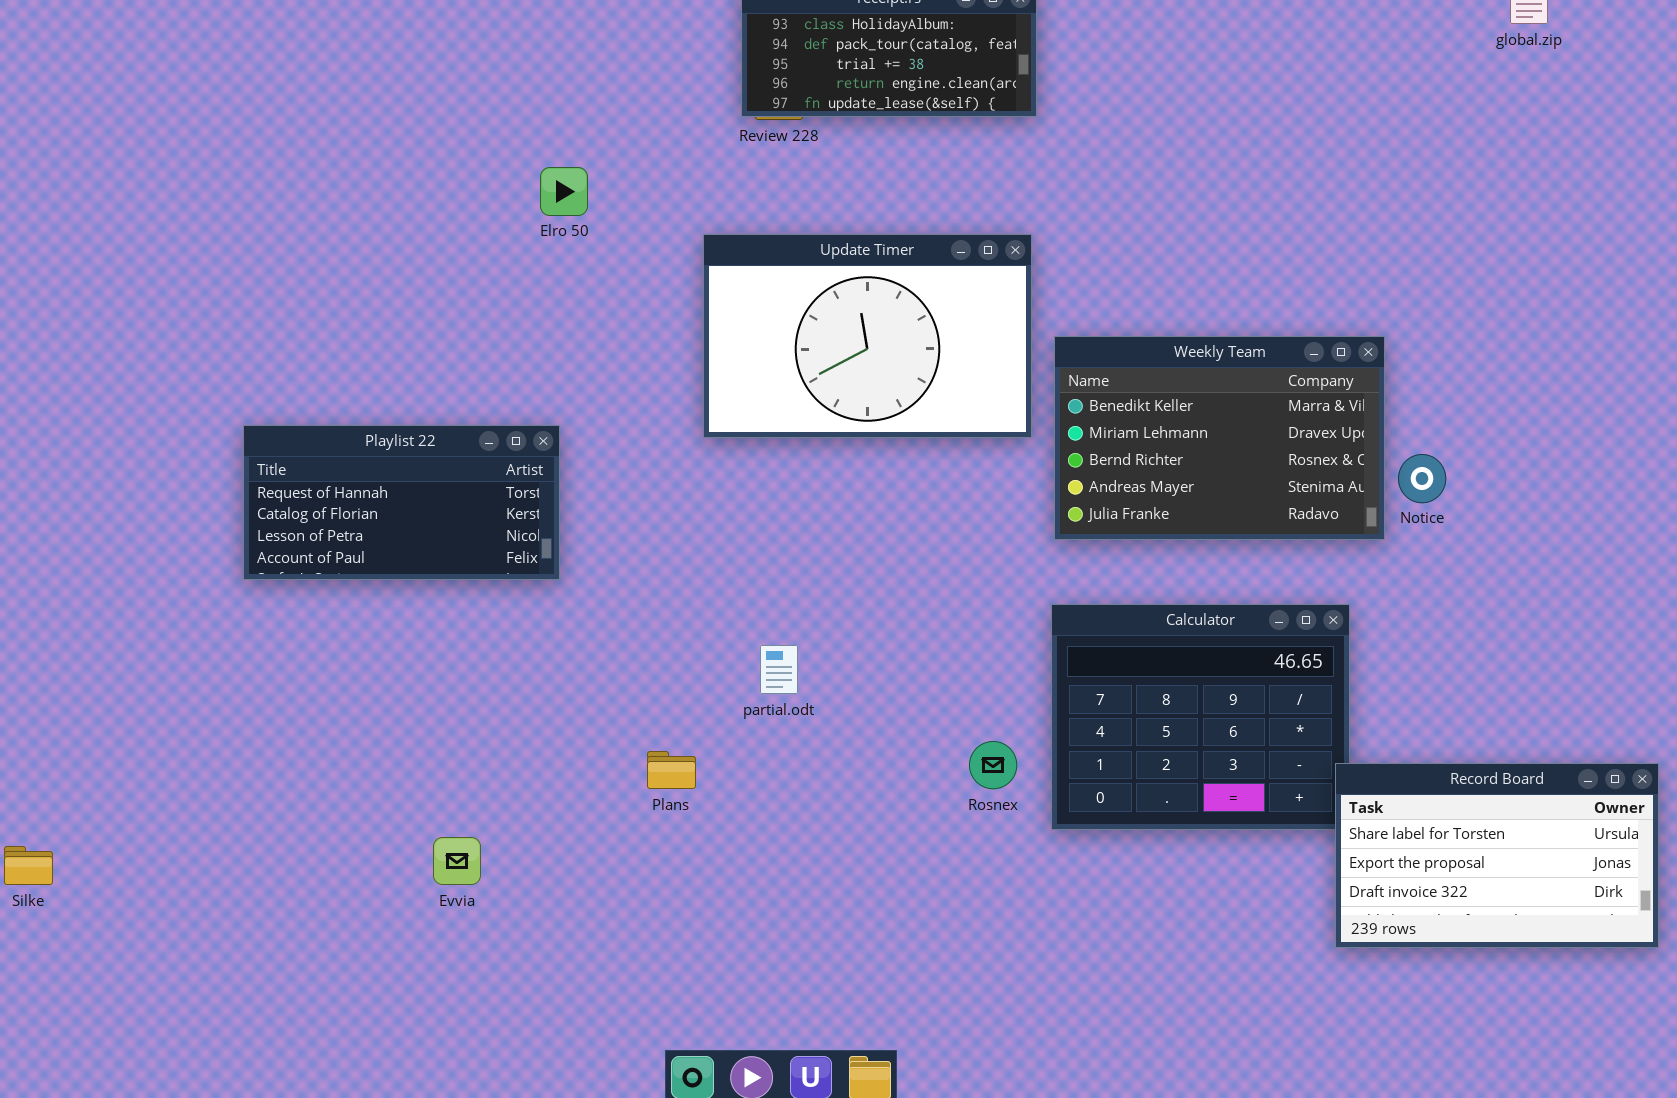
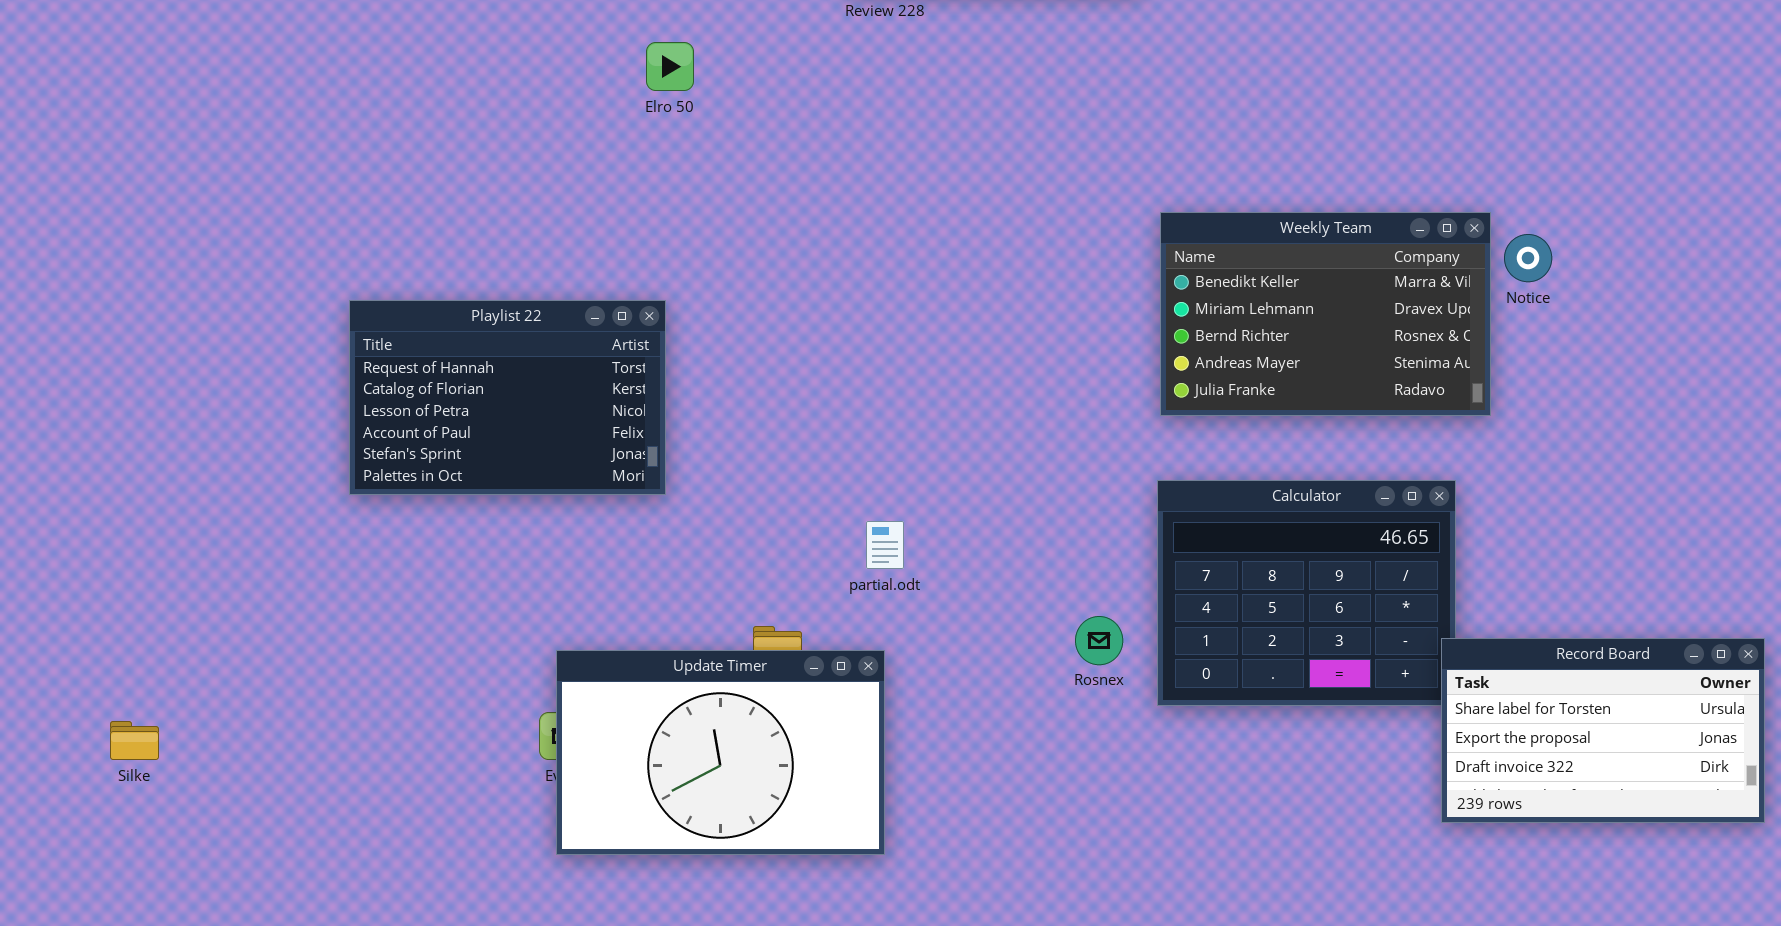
Update Timer: [703,234,1032,438] -> [556,650,885,855], moved
Playlist 22: [243,425,560,580] -> [349,300,666,495], resized
Notice: [1398,454,1446,503] -> [1504,234,1552,282], moved

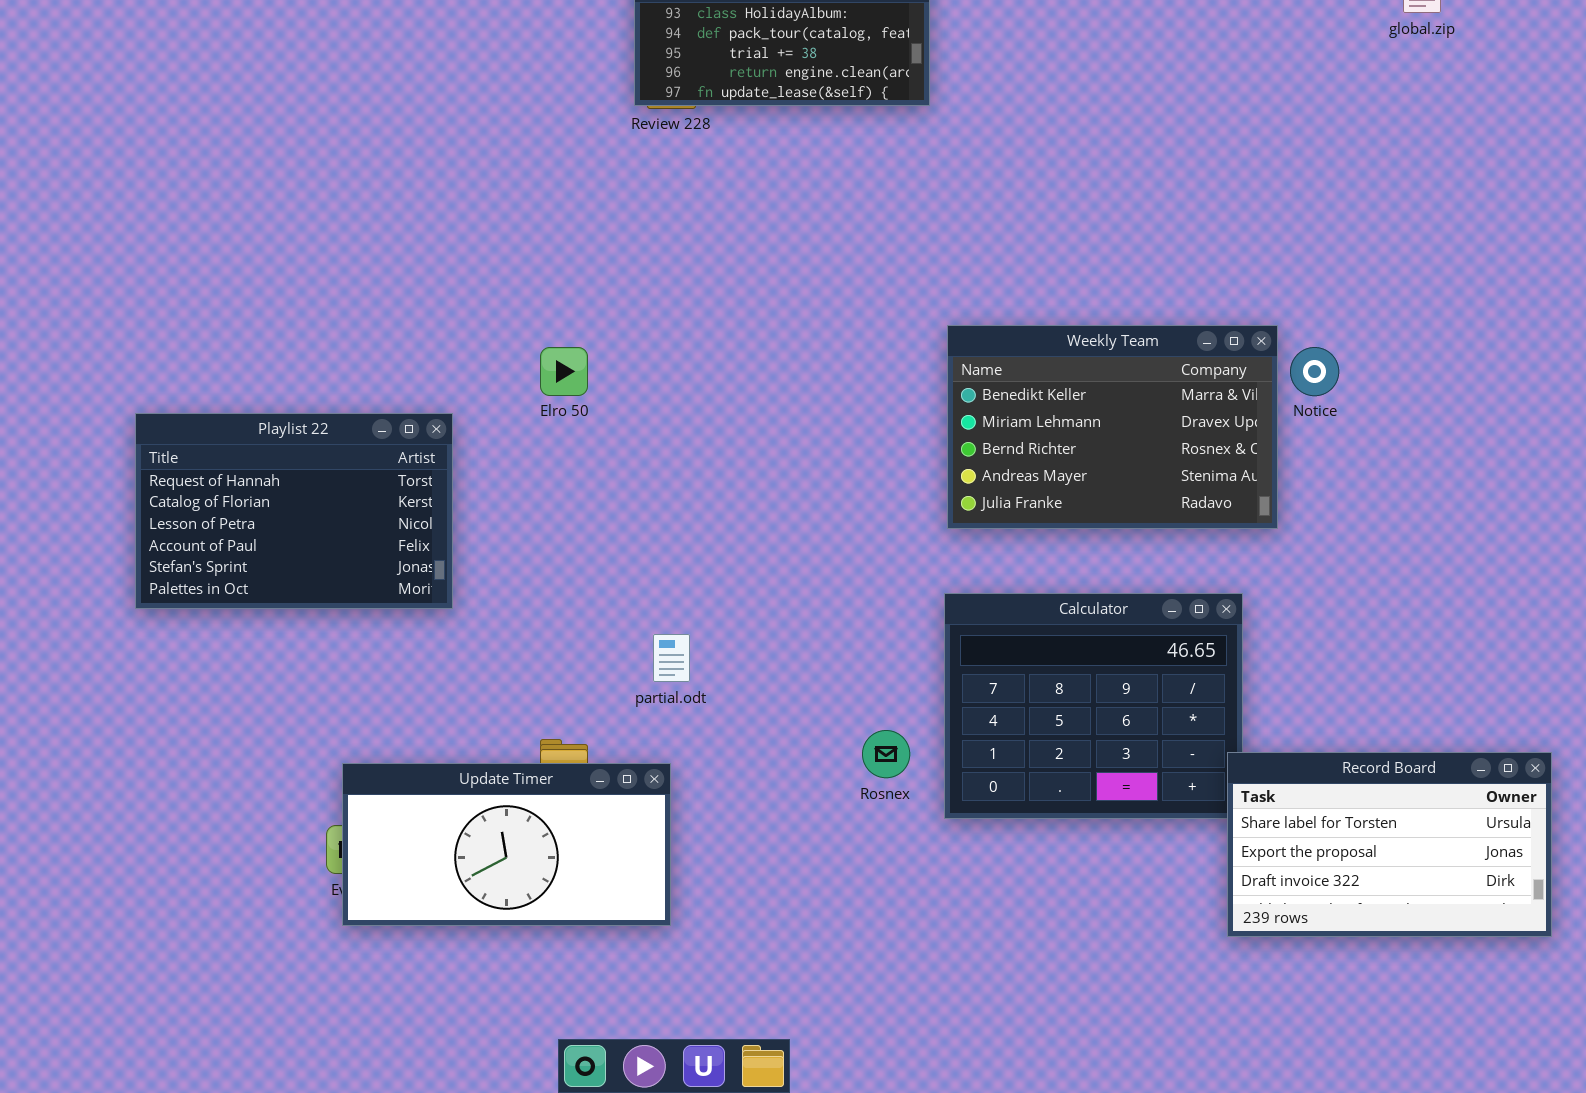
Elro 50: [646,42,694,91] -> [540,347,588,396], moved
Update Timer: [556,650,885,855] -> [342,763,671,926], resized

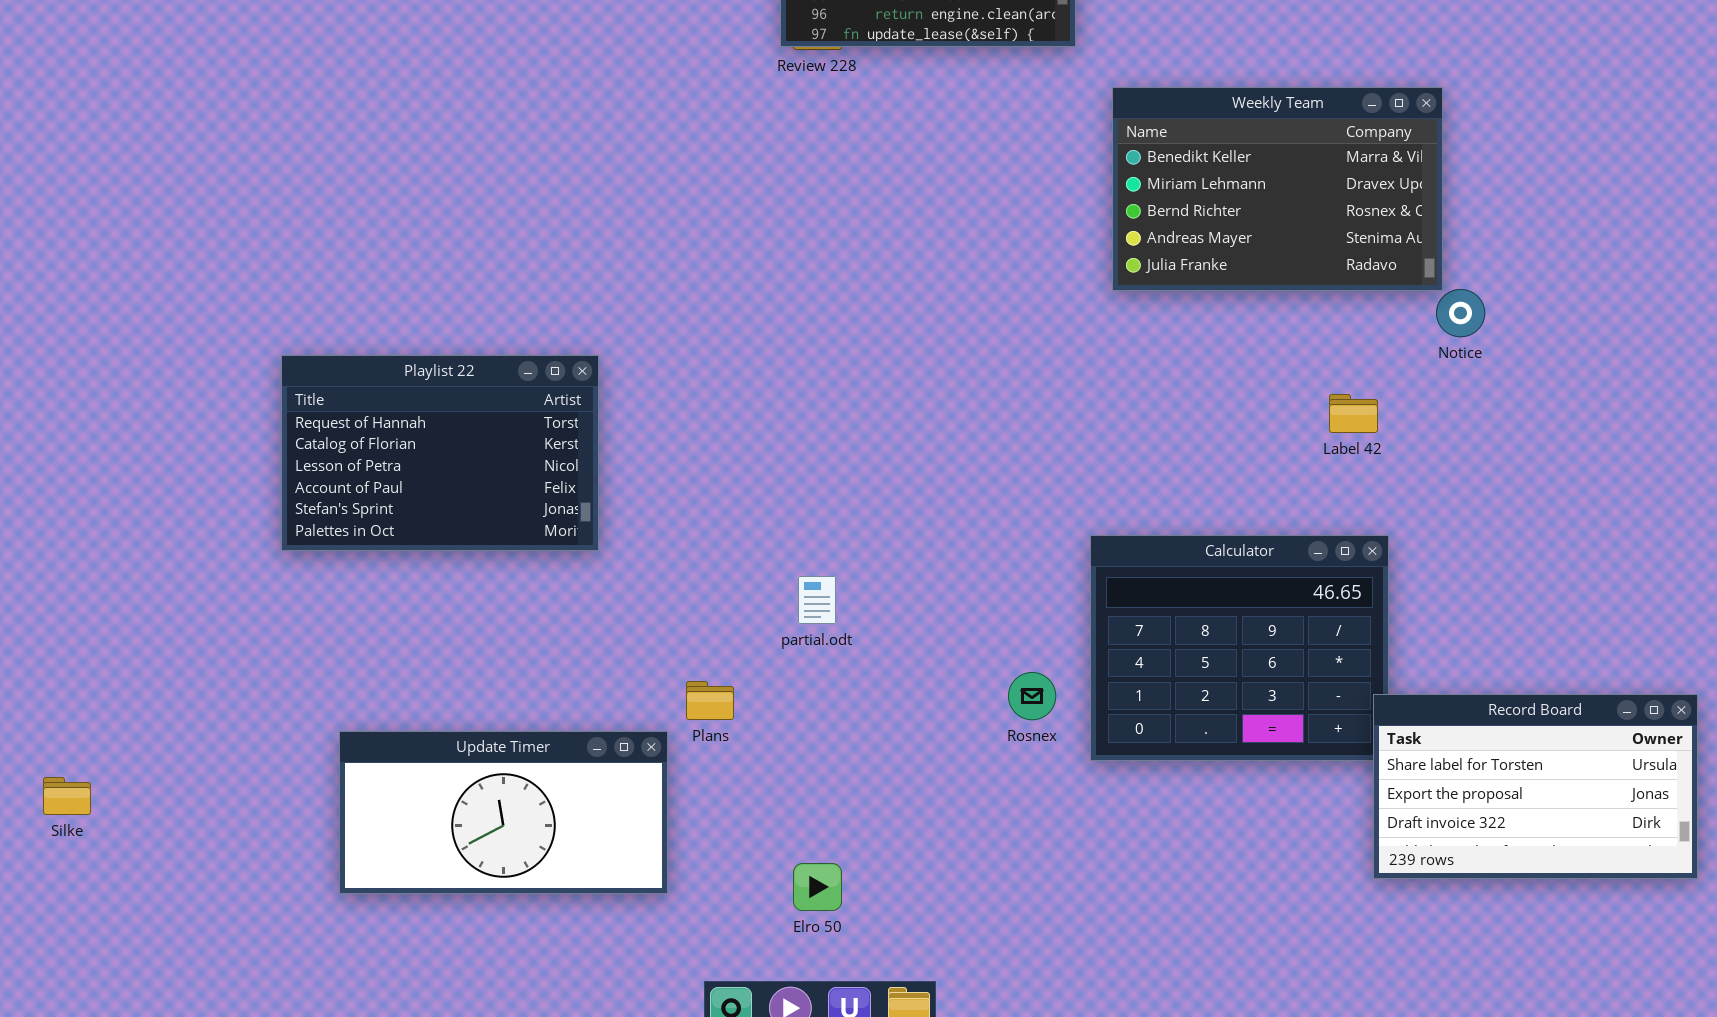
Weekly Team: [947,325,1278,529] -> [1112,87,1443,291], moved
Elro 50: [540,347,588,396] -> [793,863,842,911], moved
Update Timer: [342,763,671,926] -> [339,731,668,894], moved

